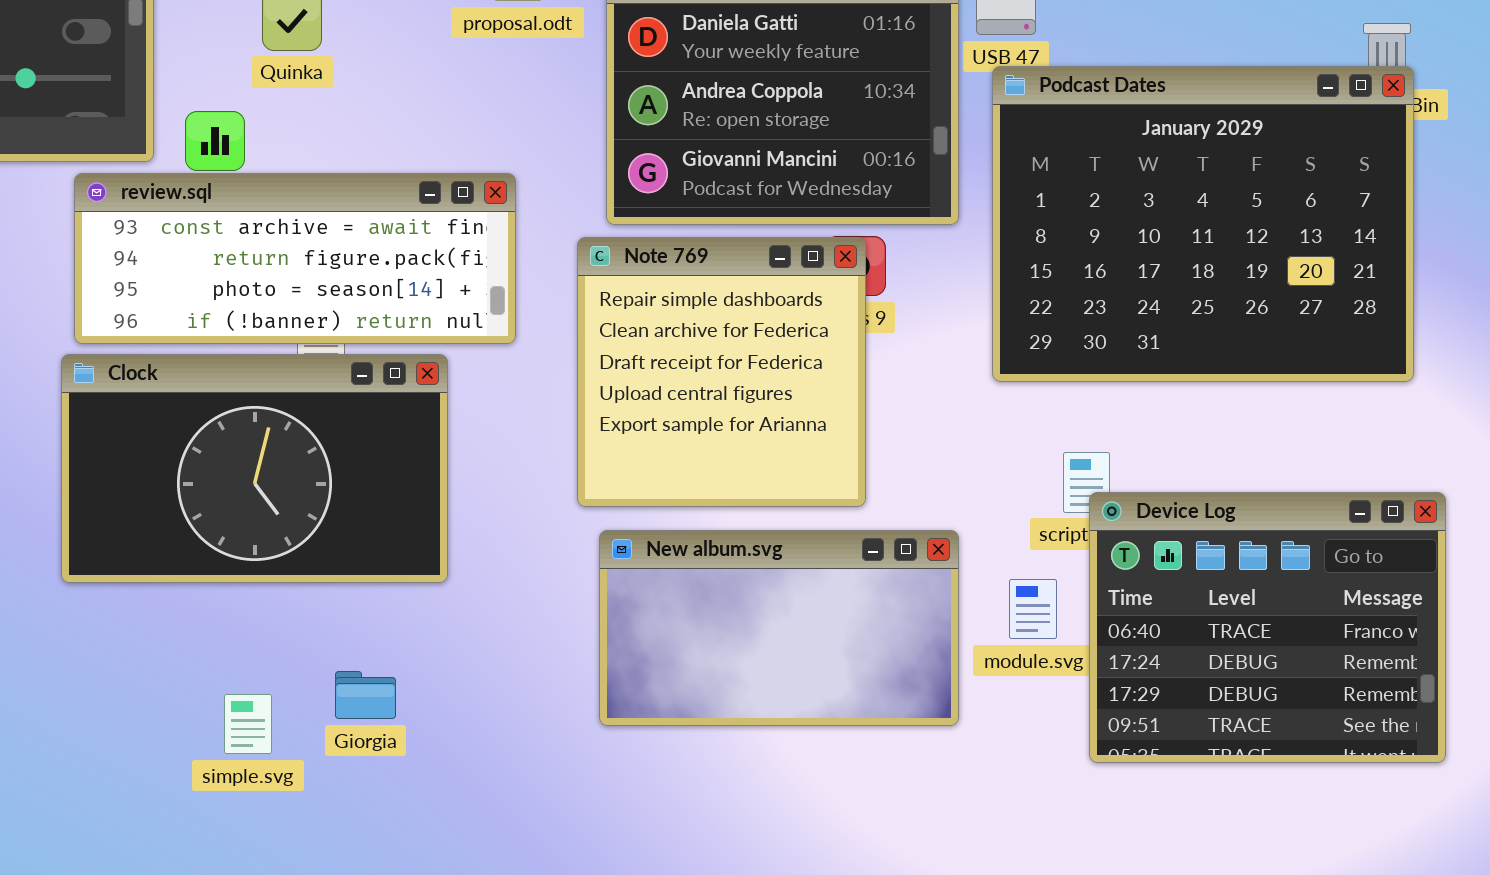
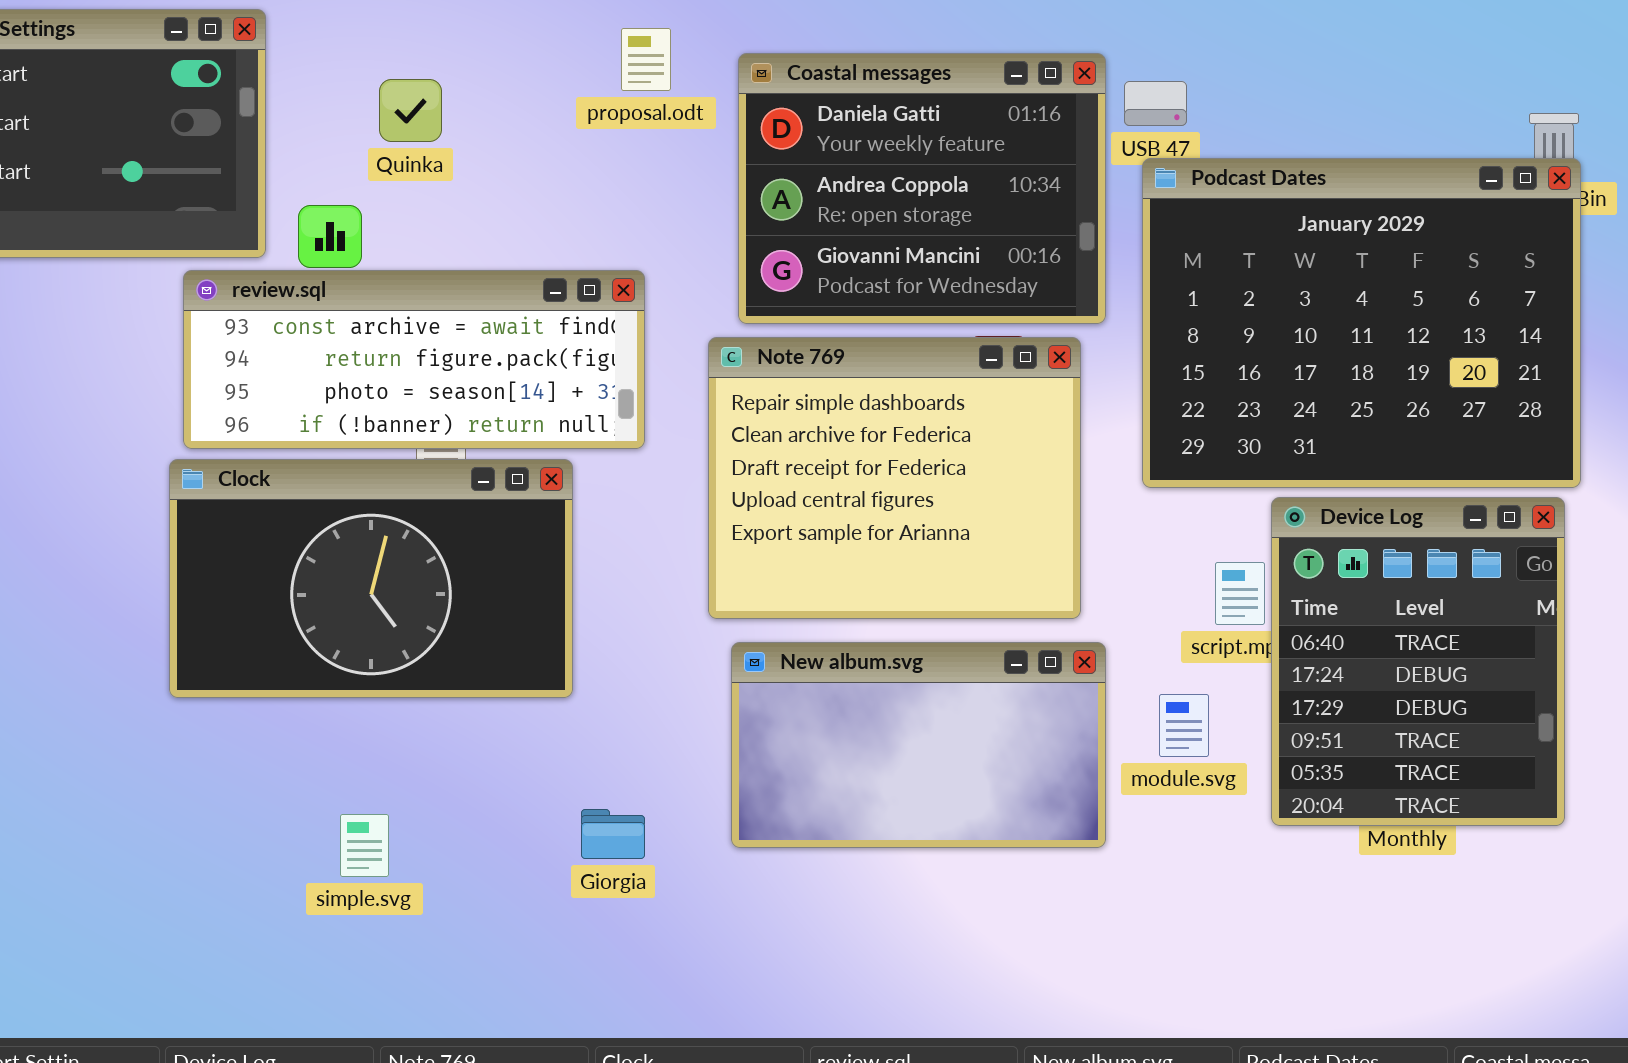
Note 769: [577,237,866,507] -> [708,337,1081,619], resized
Device Log: [1089,492,1446,763] -> [1271,497,1565,826], moved, resized
Giorgia: [335,671,396,719] -> [581,809,645,859], moved

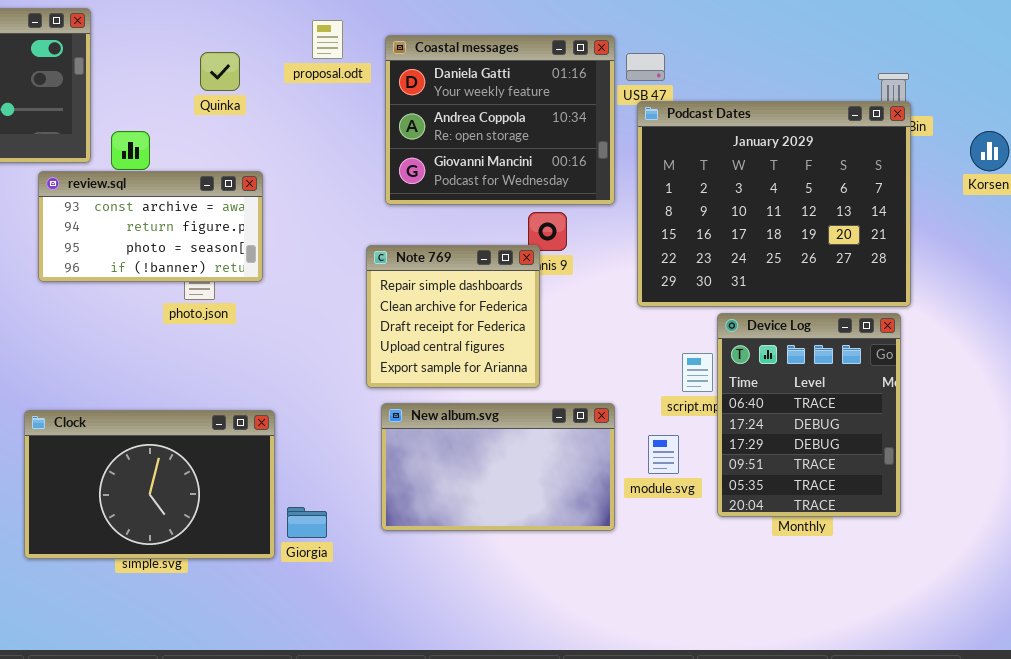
Quinka: [379,79,442,142] -> [200,52,240,91], moved
review.sql: [183,270,645,449] -> [38,171,263,282], resized
Note 769: [708,337,1081,619] -> [366,245,540,388], resized
Clock: [169,459,573,698] -> [24,410,275,559], moved

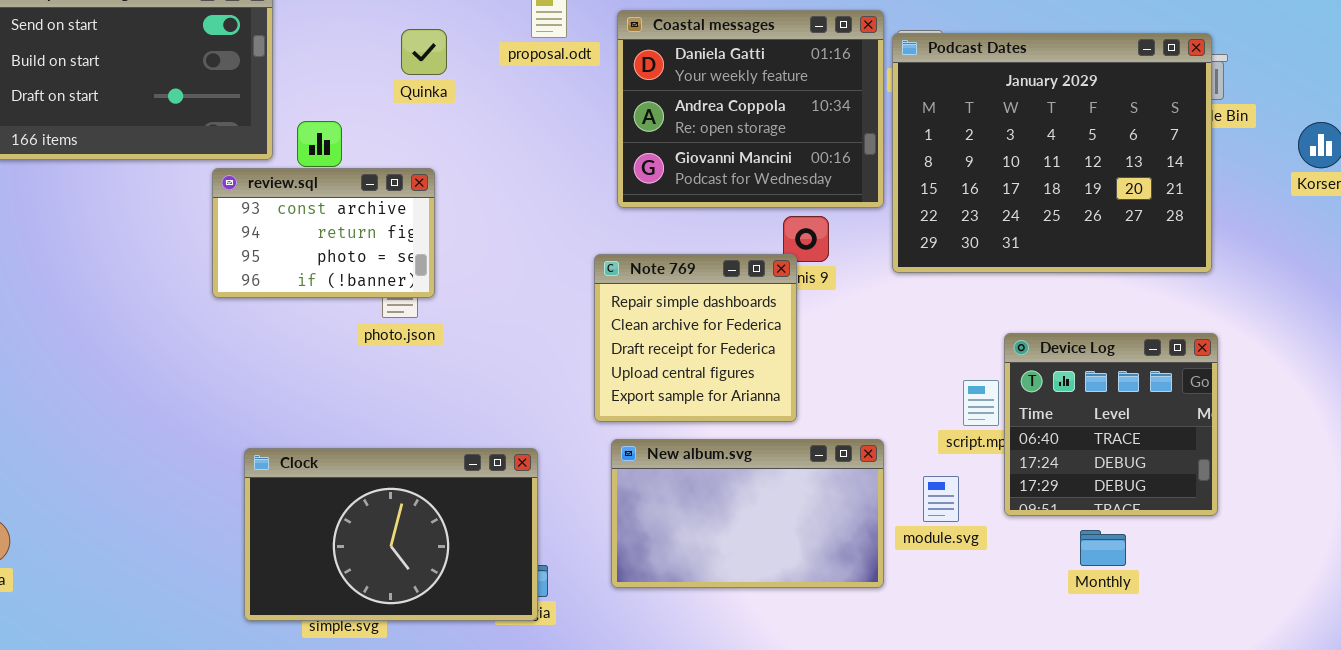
Podcast Dates: [637,101,911,307] -> [892,33,1212,273], moved
review.sql: [38,171,263,282] -> [212,168,435,298], resized
Device Log: [717,313,901,517] -> [1004,333,1218,516], resized
Clock: [24,410,275,559] -> [244,448,538,621], moved

